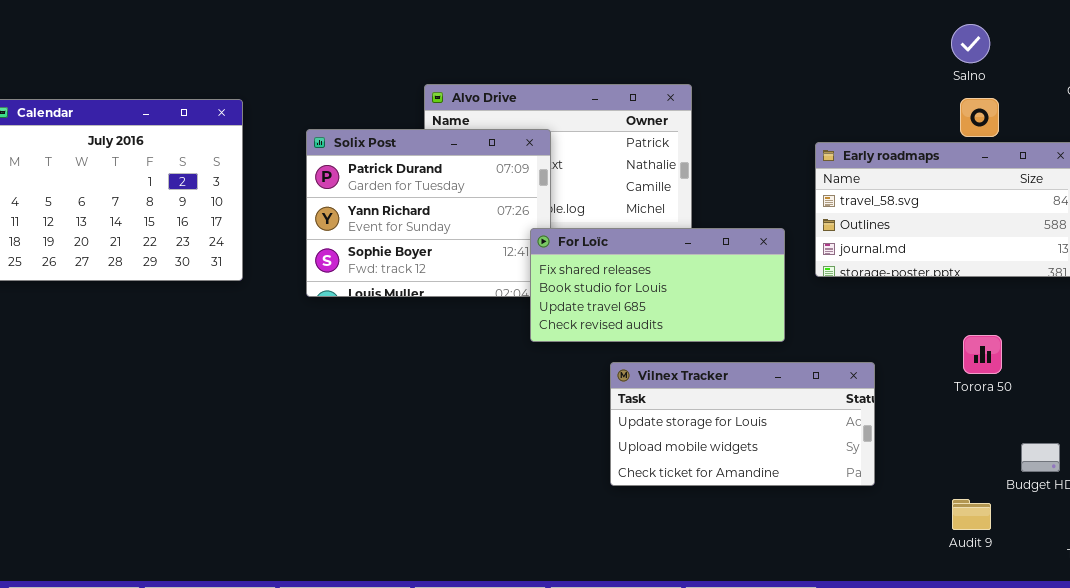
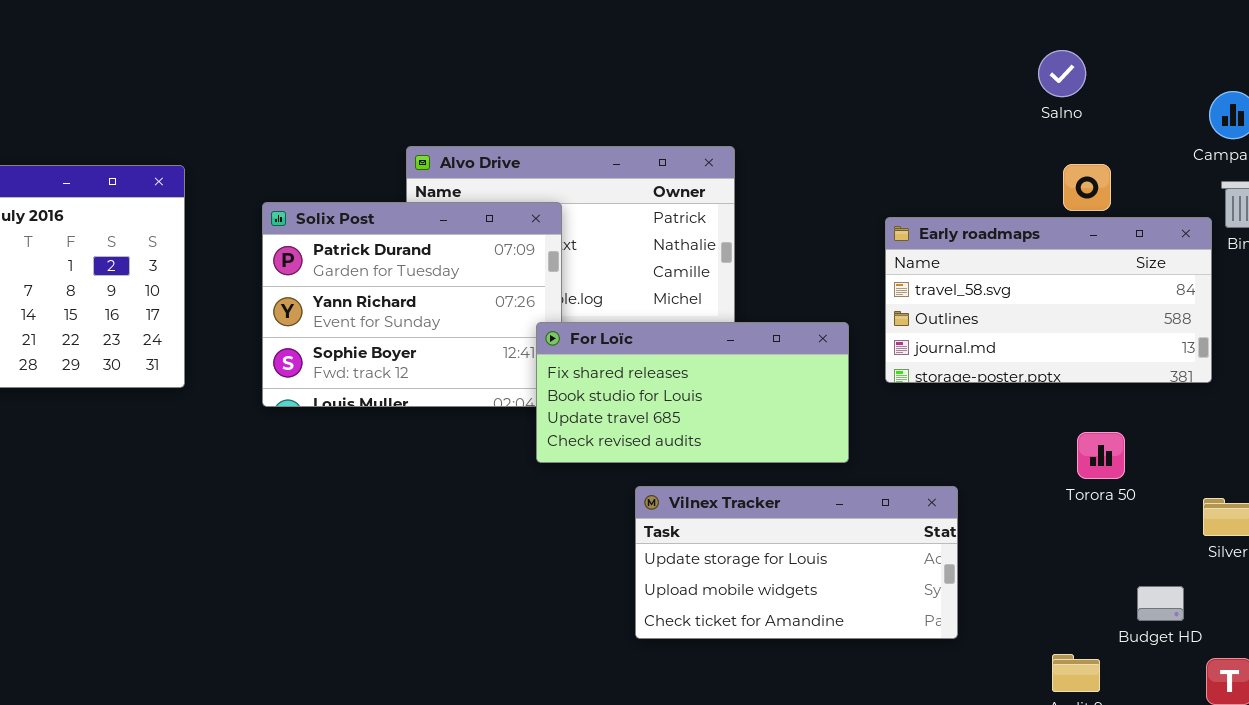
Salno: [951,24,990,63] -> [1038,50,1086,97], moved
Torora 50: [963,335,1002,374] -> [1077,432,1125,479], moved

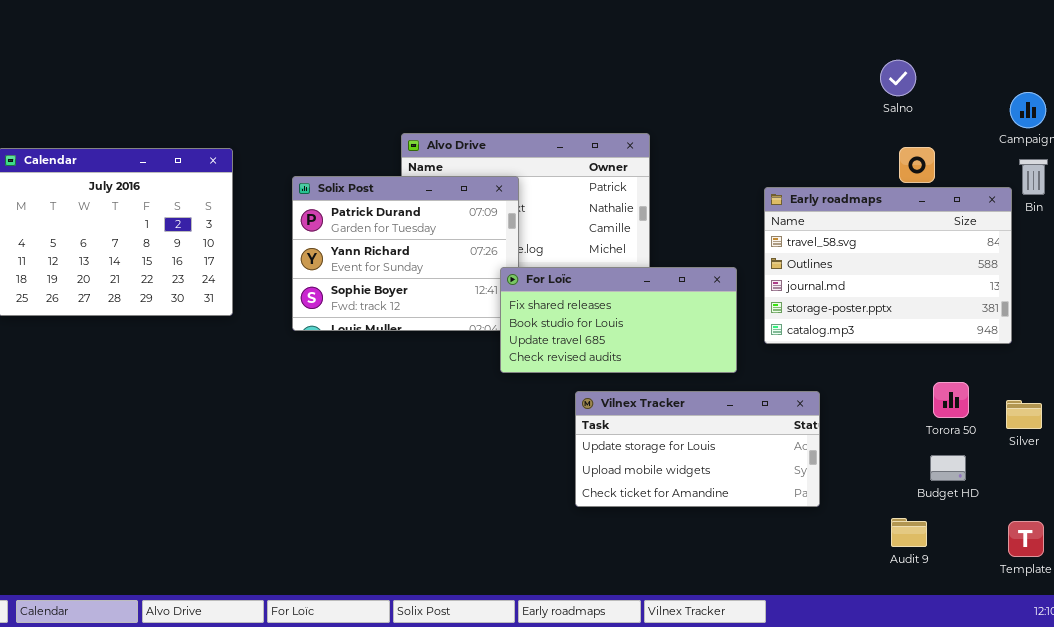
Early roadmaps: [885,217,1212,383] -> [764,187,1012,344], resized
Torora 50: [1077,432,1125,479] -> [933,382,969,418], moved
Budget HD: [1137,586,1184,621] -> [930,455,966,481], moved

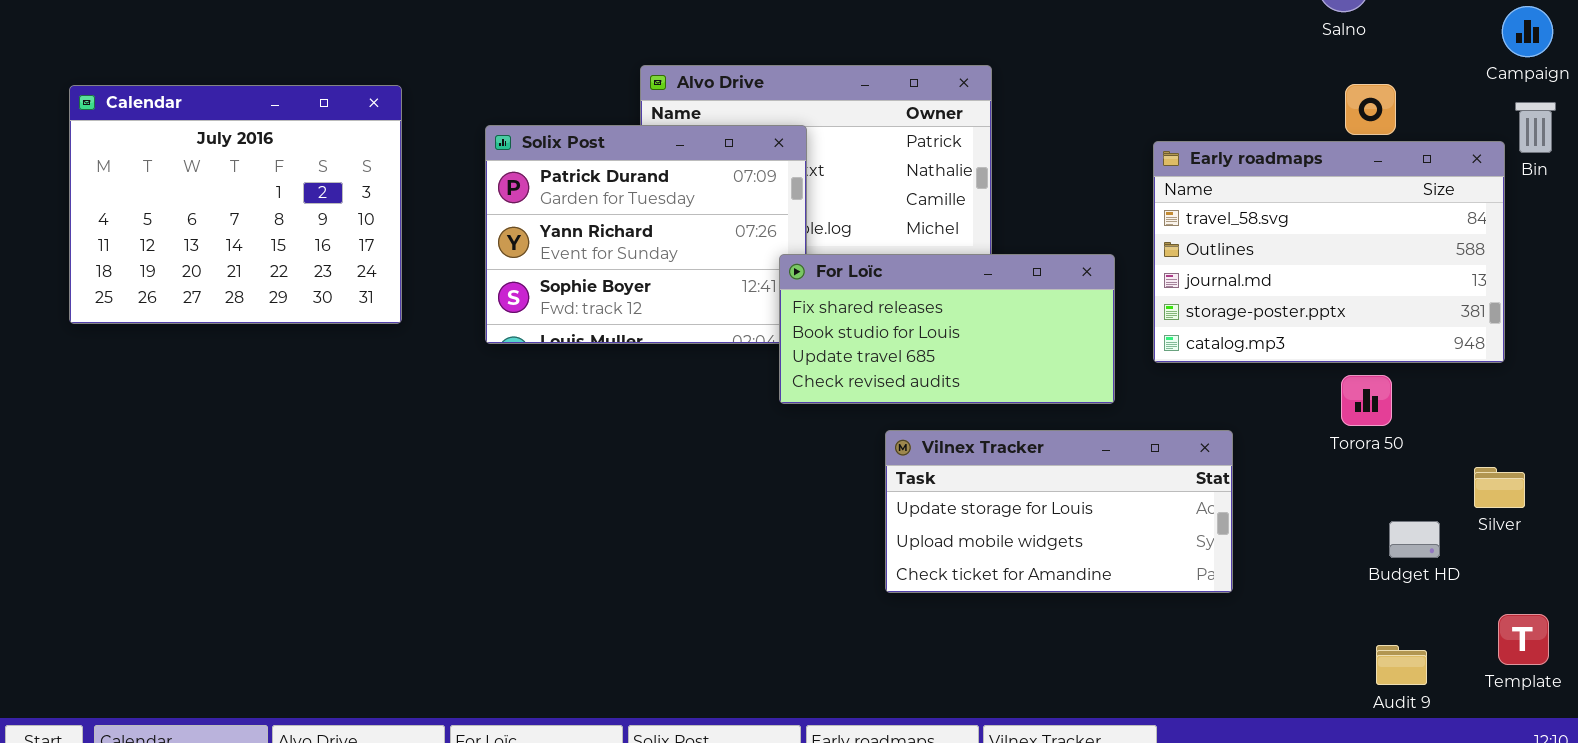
Torora 50: [933,382,969,418] -> [1341,375,1392,426], moved
Silver: [1006,400,1042,429] -> [1474,467,1525,508], moved
Audit 9: [891,518,927,547] -> [1376,645,1427,685], moved

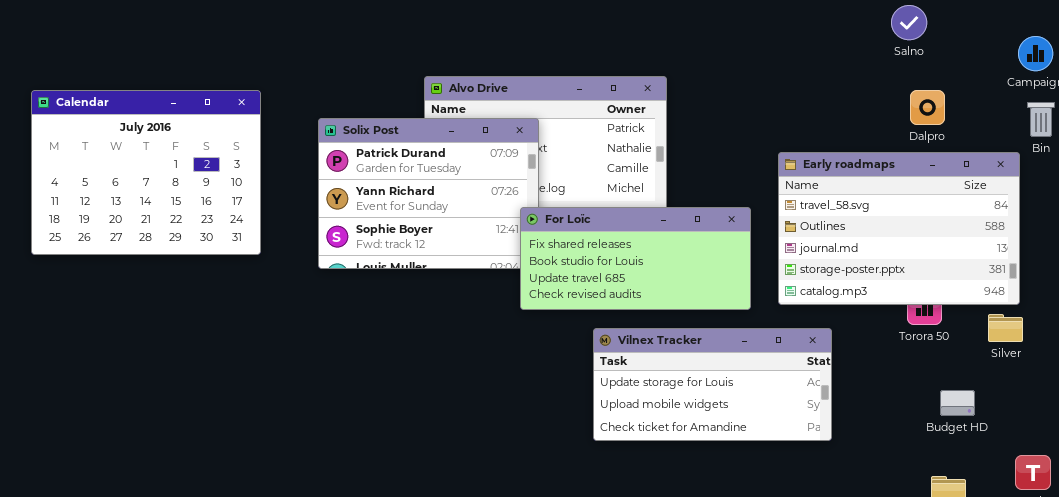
Early roadmaps: [1153,141,1505,363] -> [778,152,1020,305], moved
Silver: [1474,467,1525,508] -> [988,314,1023,342], moved

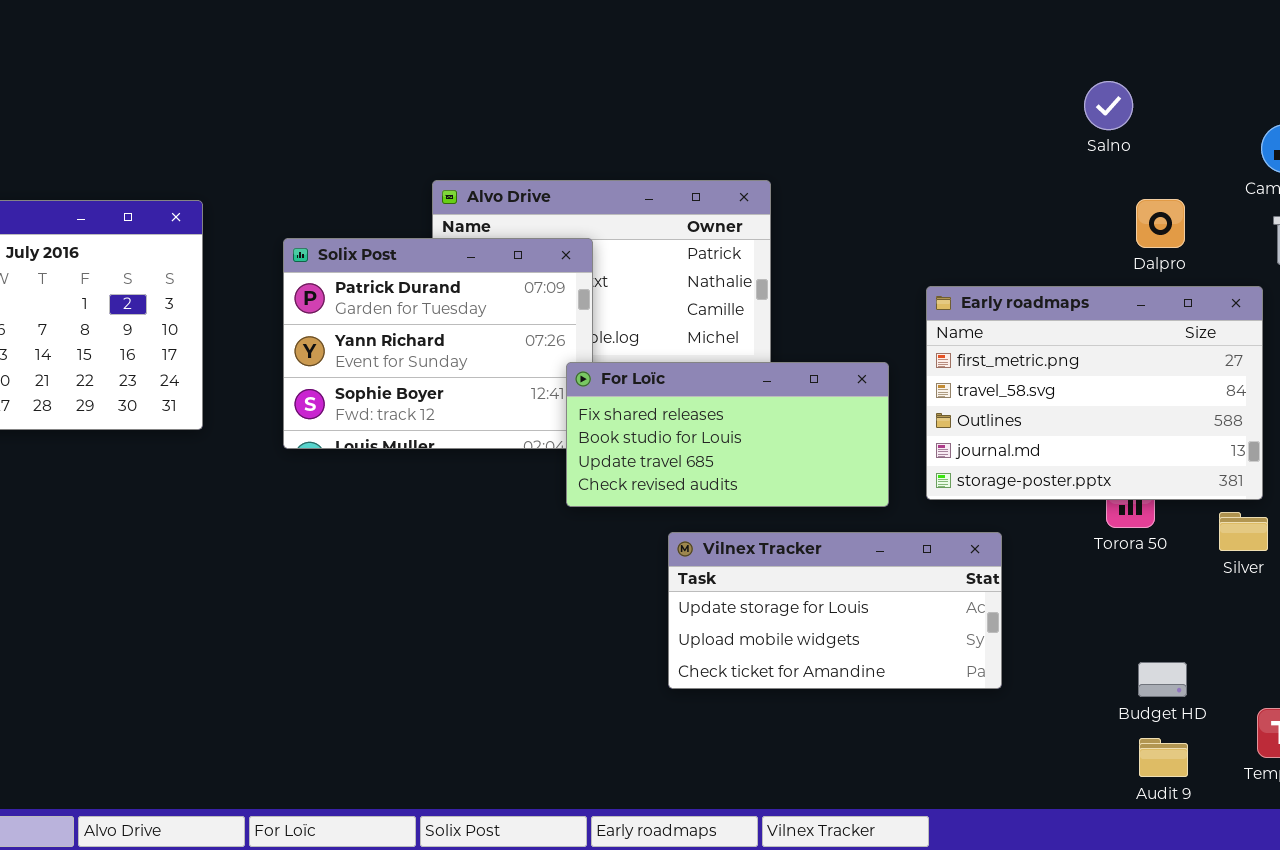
Dalpro: [910,90,945,125] -> [1136,199,1185,248], moved
Early roadmaps: [778,152,1020,305] -> [926,286,1263,500], scrolled up 1 row
Budget HD: [940,390,975,416] -> [1138,662,1187,697], moved

